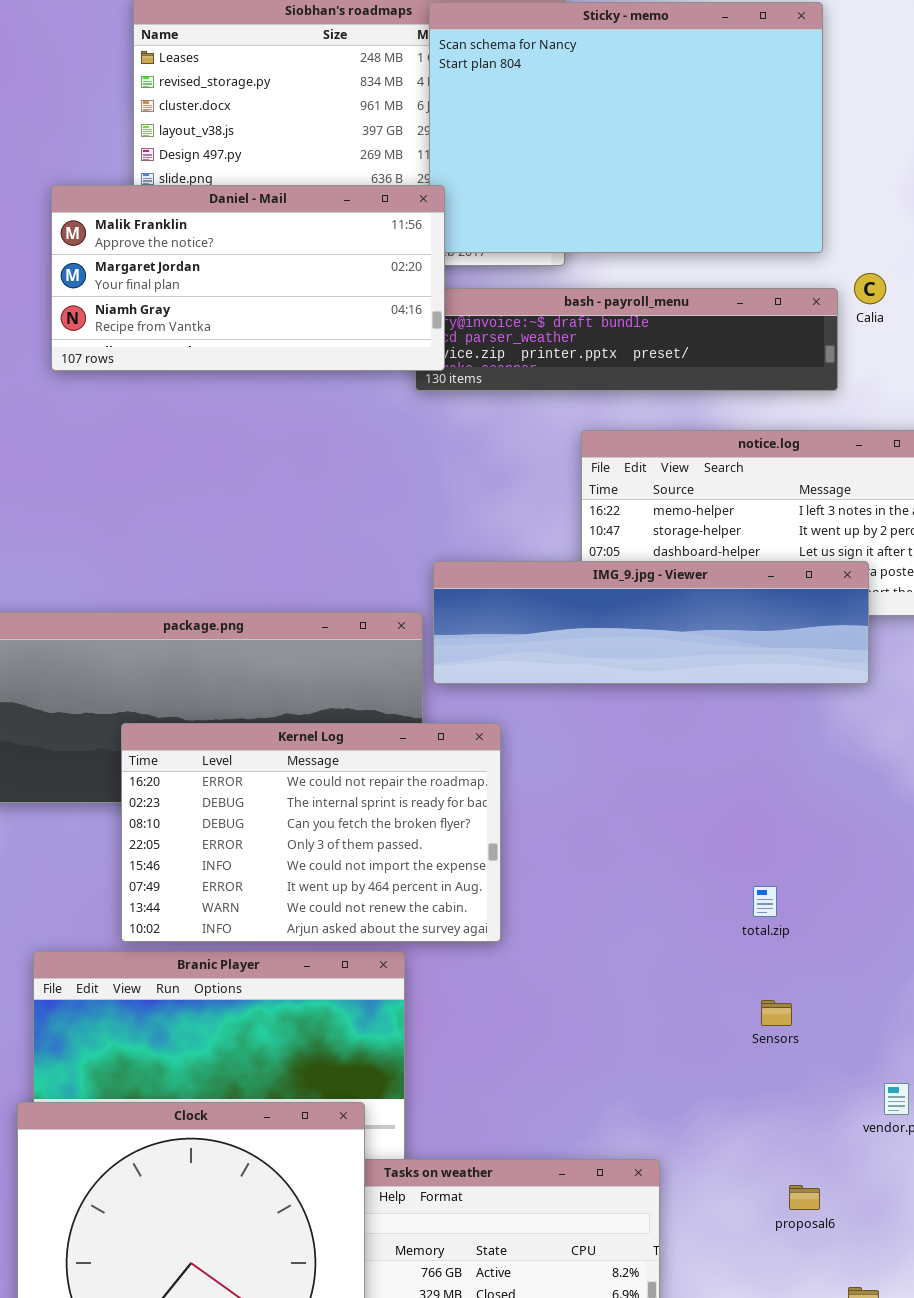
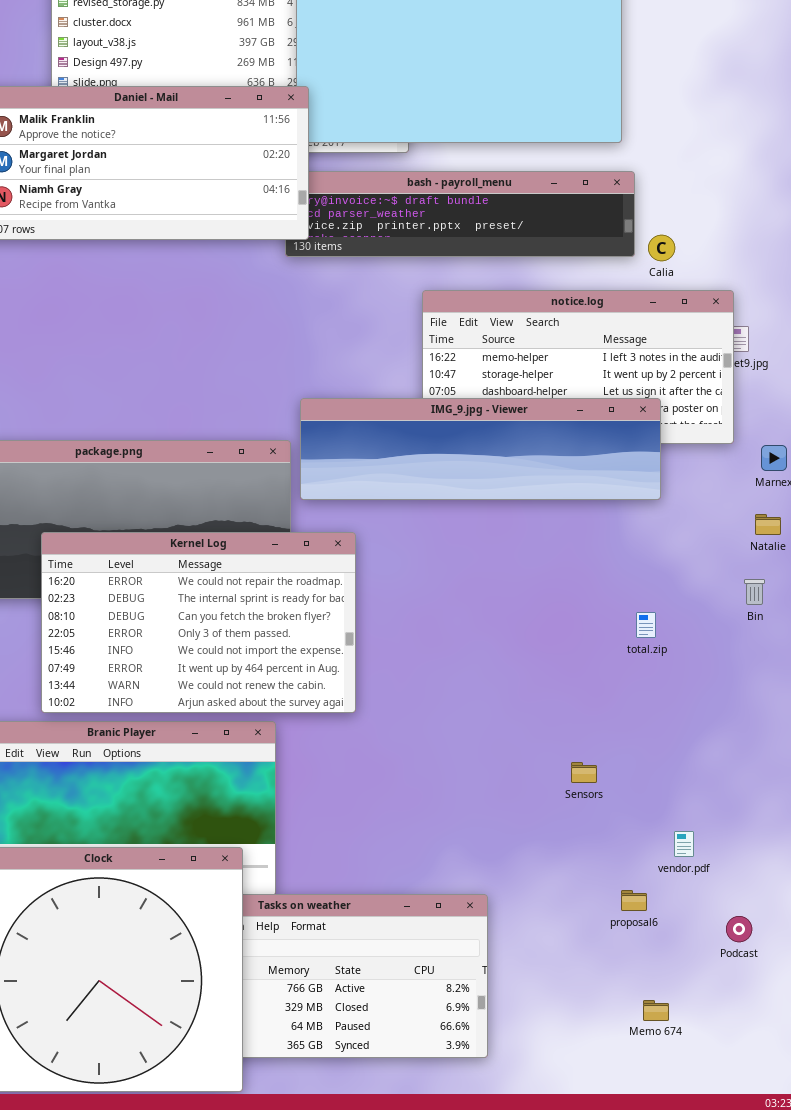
Calia: [854,273,886,304] -> [648,235,675,261], moved
total.zip: [753,886,777,917] -> [636,612,656,638], moved
proposal6: [789,1185,820,1210] -> [621,890,647,911], moved

